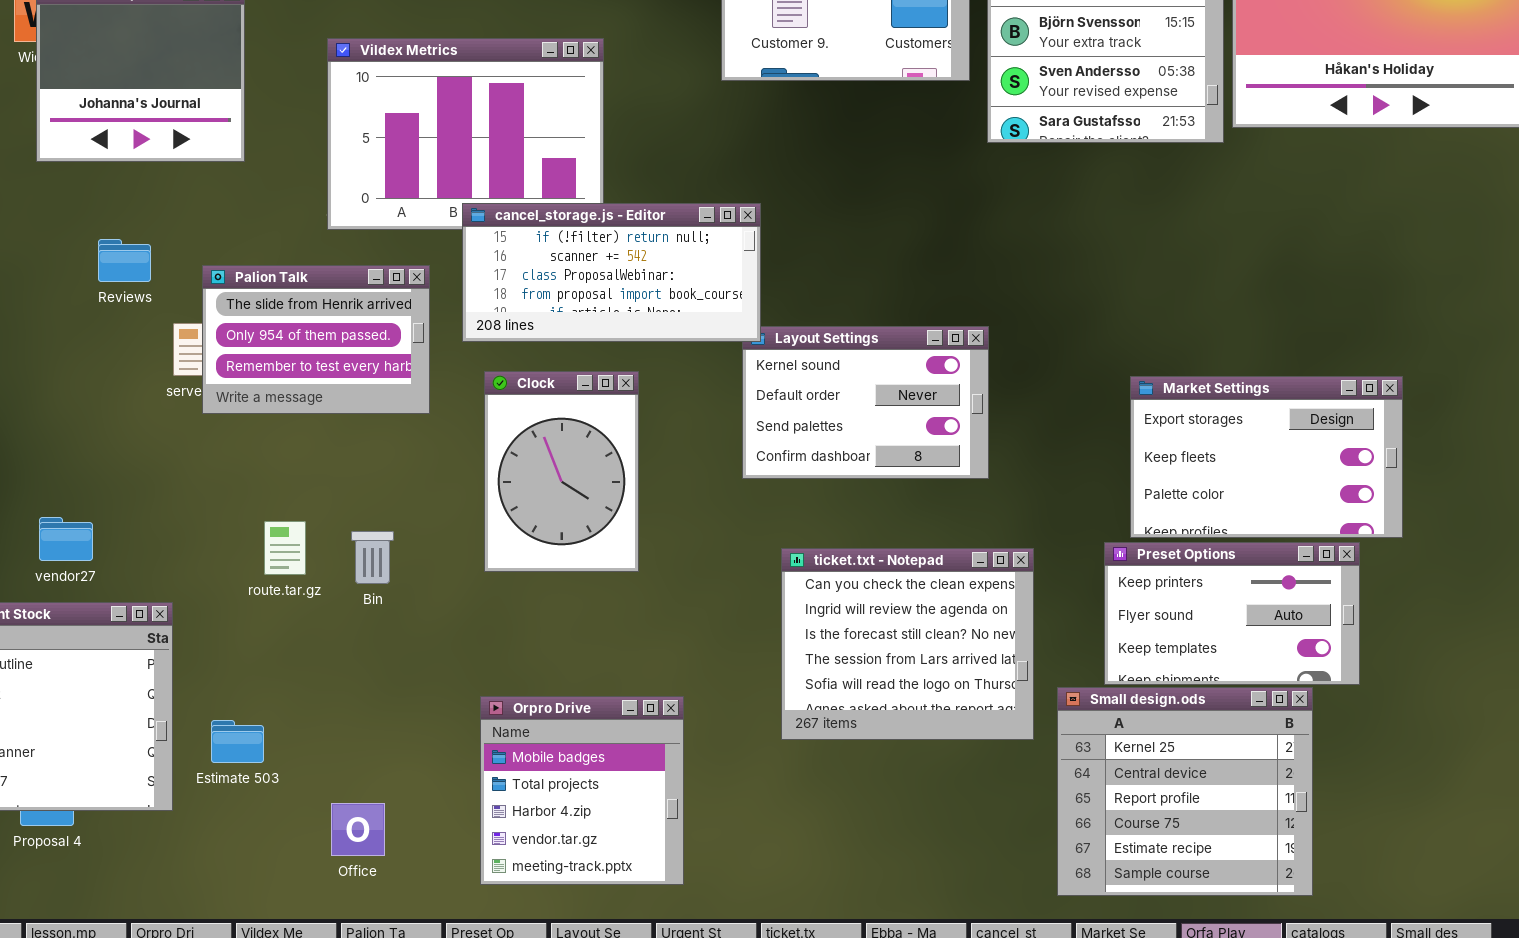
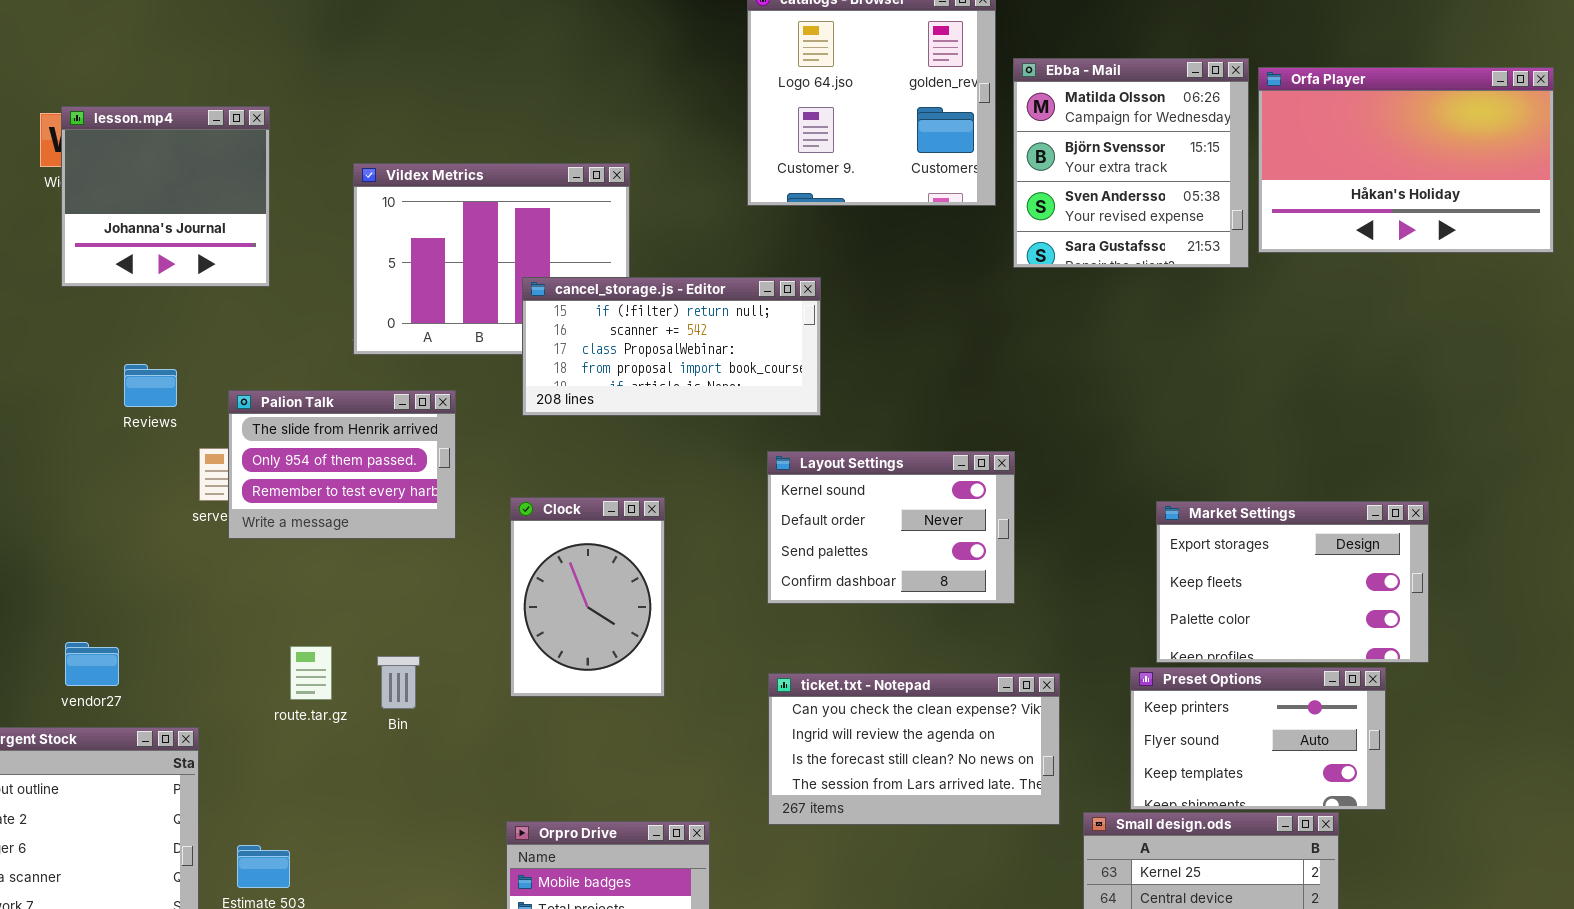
cancel_storage.js - Editor: [462,203,761,342] -> [522,277,821,416], moved
ticket.txt - Notepad: [781,548,1034,740] -> [768,673,1060,825], resized

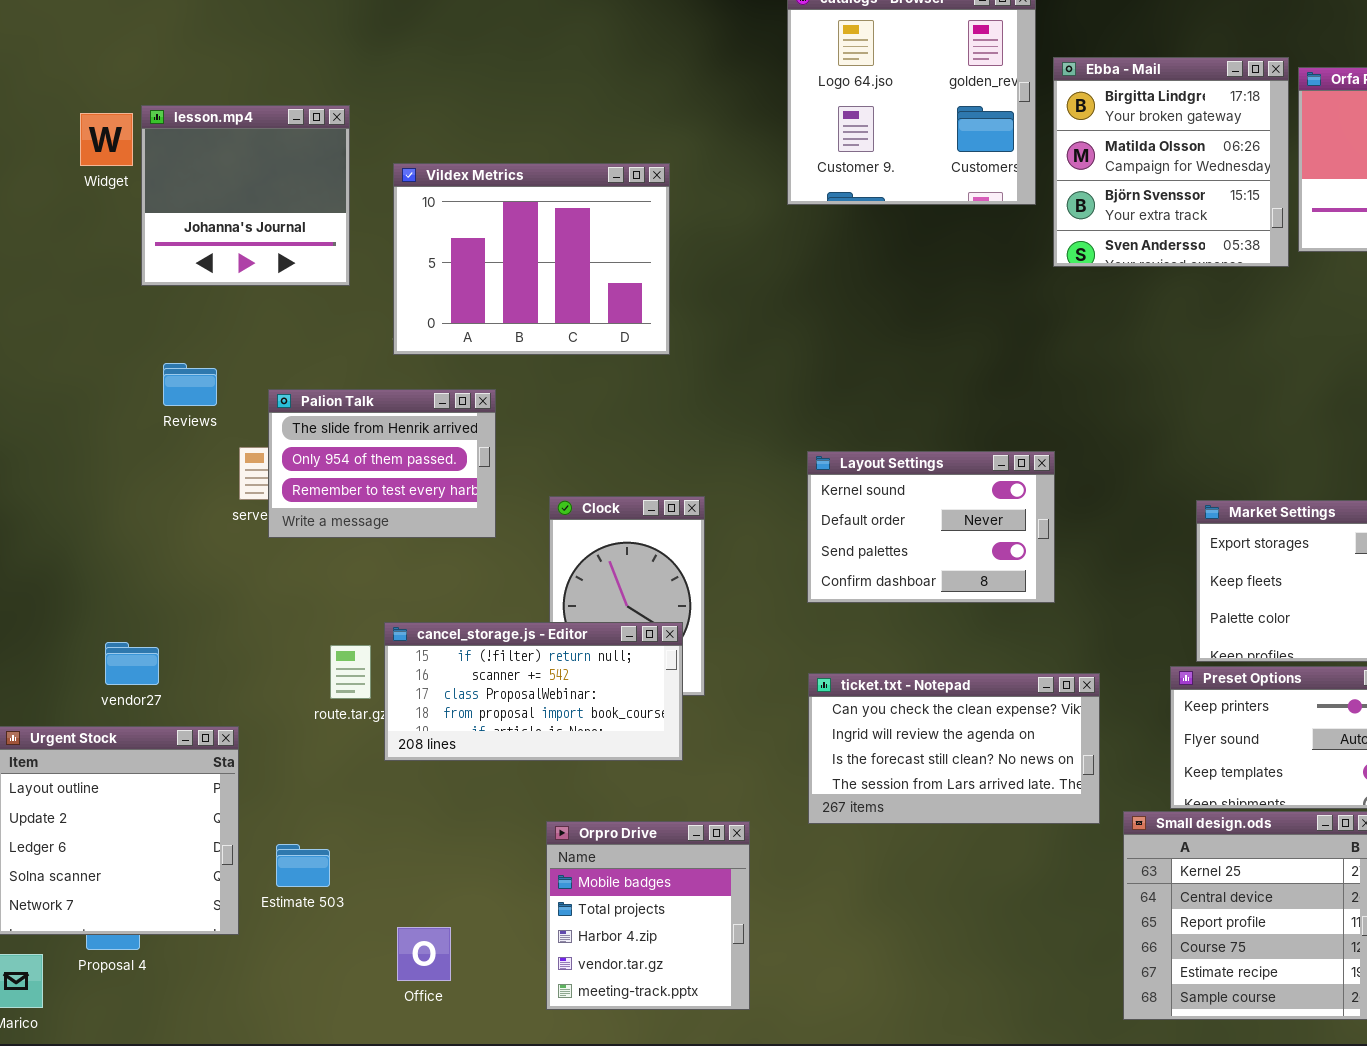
Ebba - Mail: [1013,58,1249,268] -> [1053,57,1289,267], scrolled up 1 row
lesson.mp4: [61,106,270,287] -> [141,105,350,286], moved
cancel_storage.js - Editor: [522,277,821,416] -> [384,622,683,761], moved

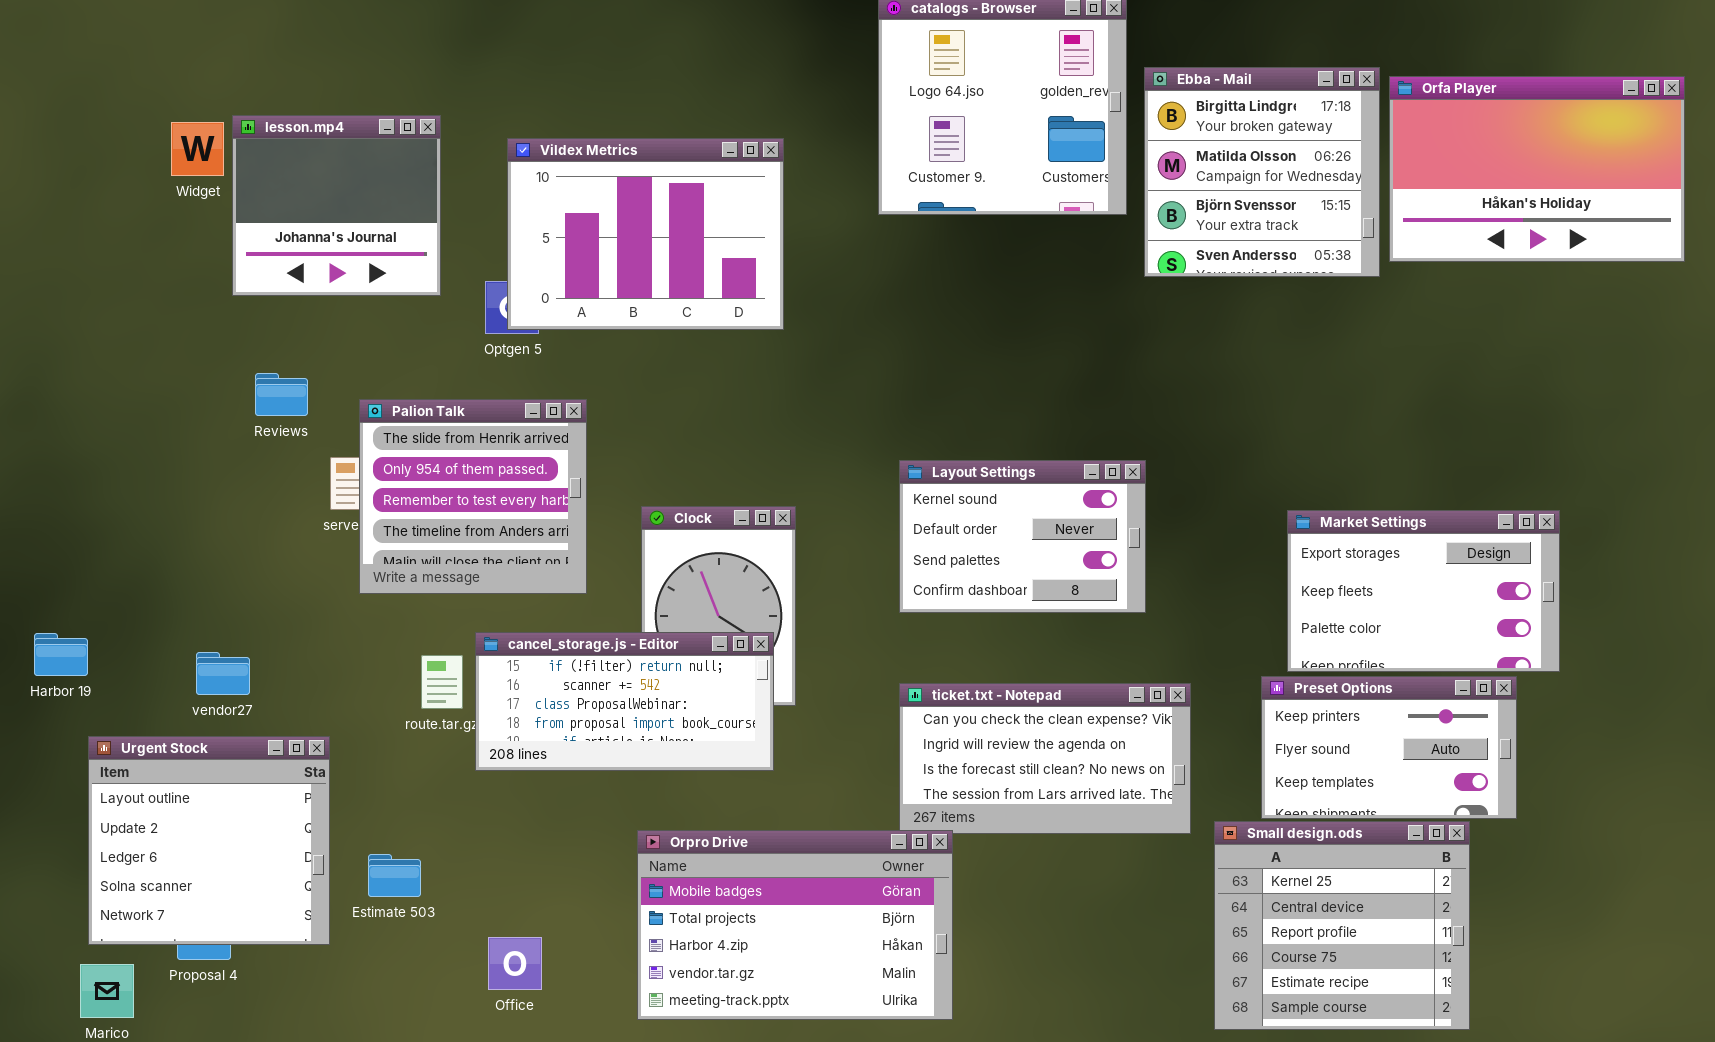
Vildex Metrics: [393,163,670,355] -> [507,138,784,330], moved
Palion Talk: [268,389,496,538] -> [359,399,587,594], resized
Orpro Drive: [546,821,750,1010] -> [637,830,953,1020], resized

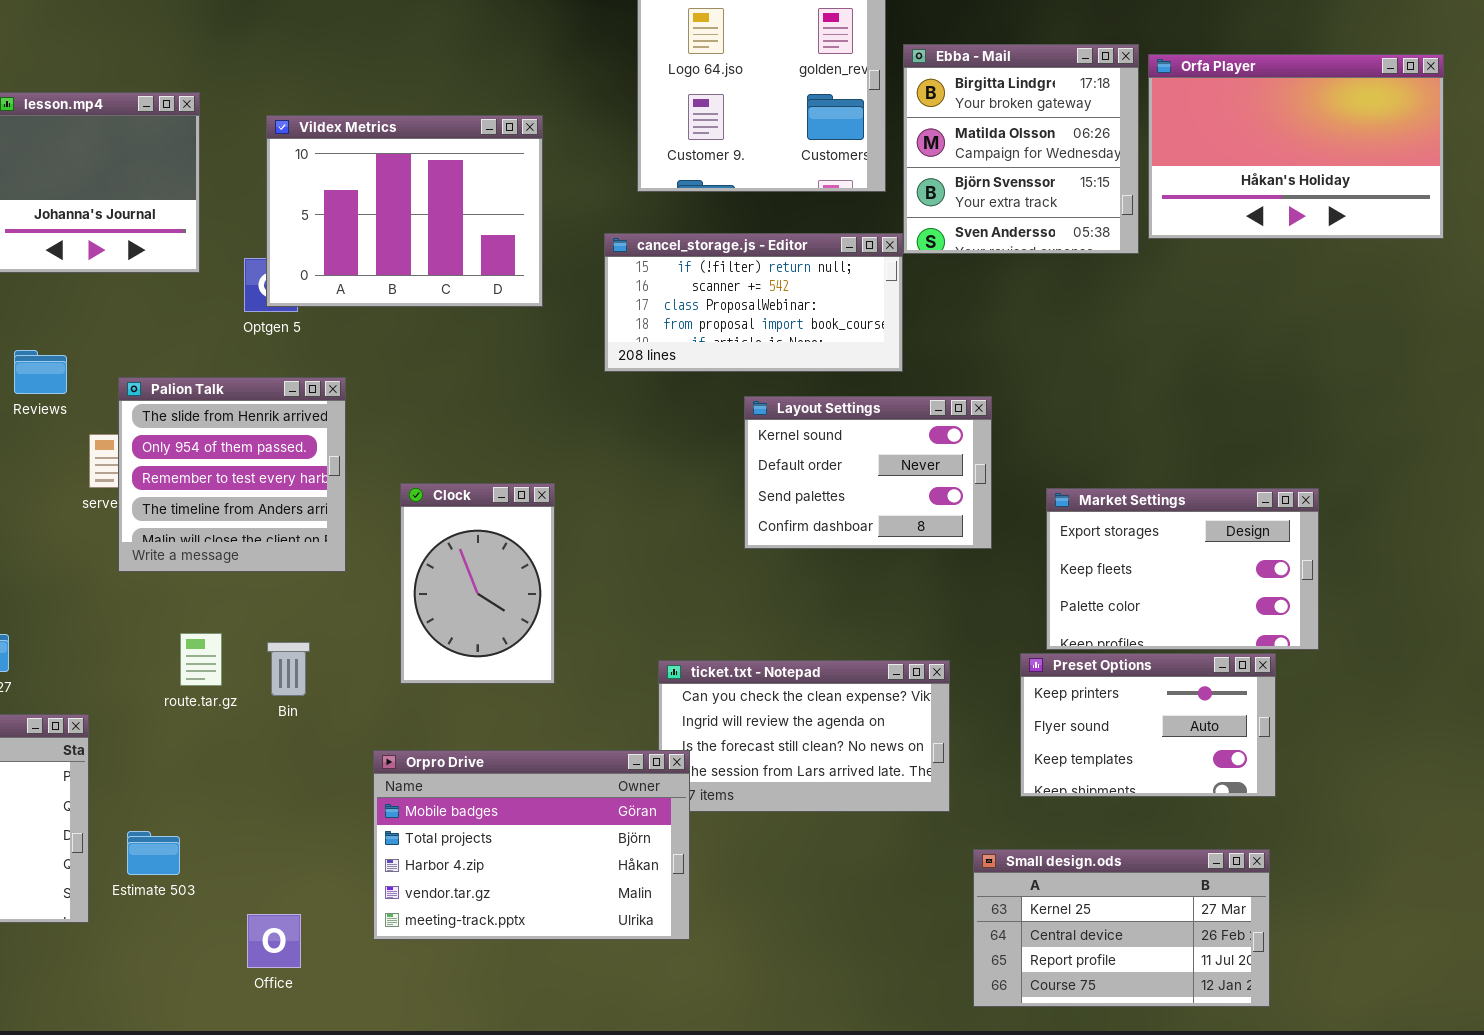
Layout Settings: [899,460,1146,613] -> [744,396,992,549], moved
cancel_storage.js - Editor: [475,632,774,771] -> [604,233,903,372], moved
Small design.ods: [1214,821,1470,1030] -> [973,849,1270,1007], resized
Orpro Drive: [637,830,953,1020] -> [373,750,690,940], moved

